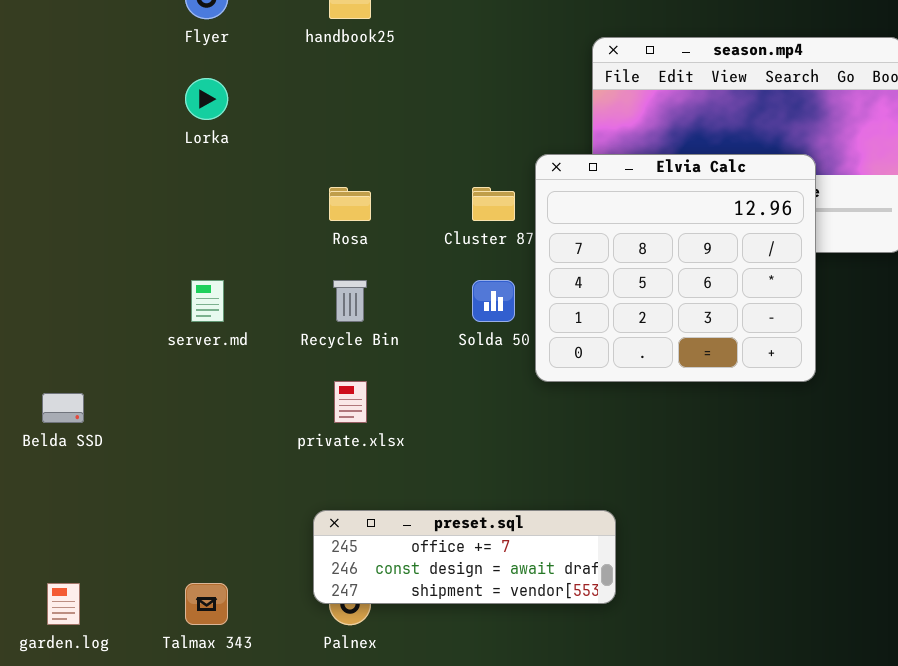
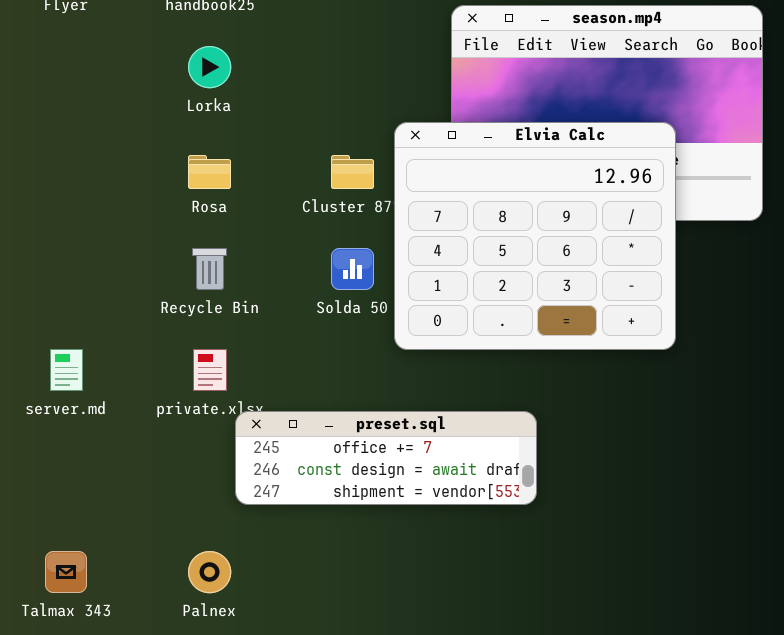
Lorka: [185,78,228,120] -> [188,46,231,88], moved
server.md: [191,280,224,322] -> [50,349,83,391], moved
preset.sql: [313,510,616,604] -> [235,411,537,505], moved

